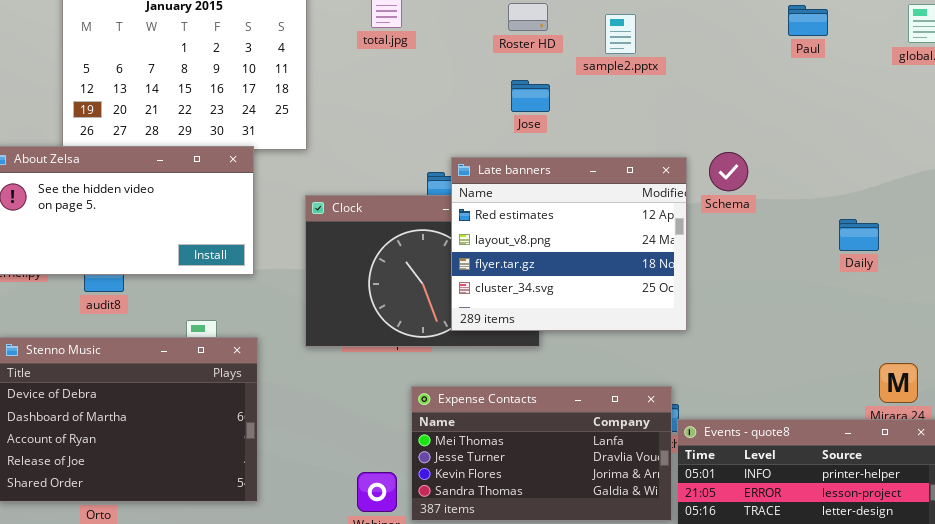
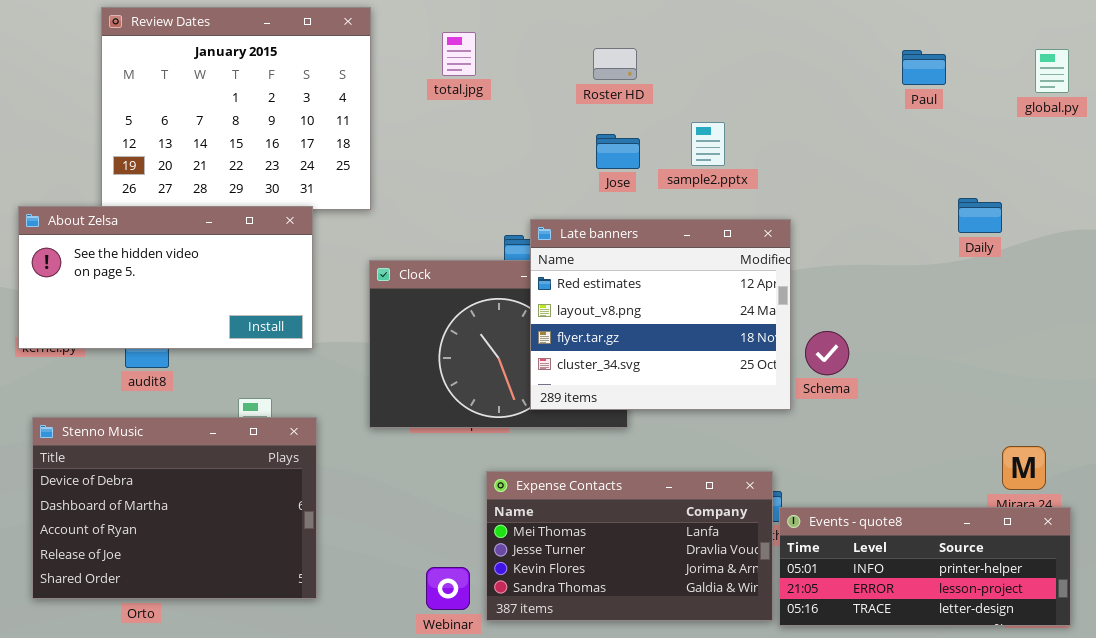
sample2.pptx: [605,14,636,54] -> [691,122,725,166], moved
Schema: [709,152,748,191] -> [805,331,849,375], moved
Daily: [839,219,879,251] -> [958,198,1002,233], moved

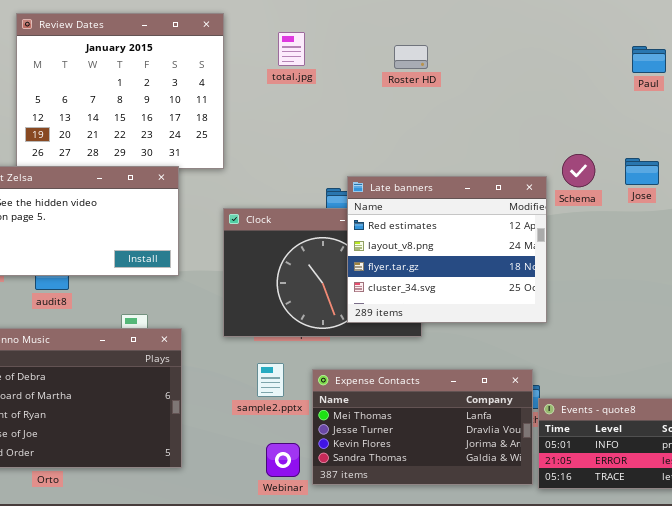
sample2.pptx: [691,122,725,166] -> [257,363,284,397], moved
Jose: [596,134,640,169] -> [625,158,659,185], moved
Schema: [805,331,849,375] -> [562,154,595,187], moved

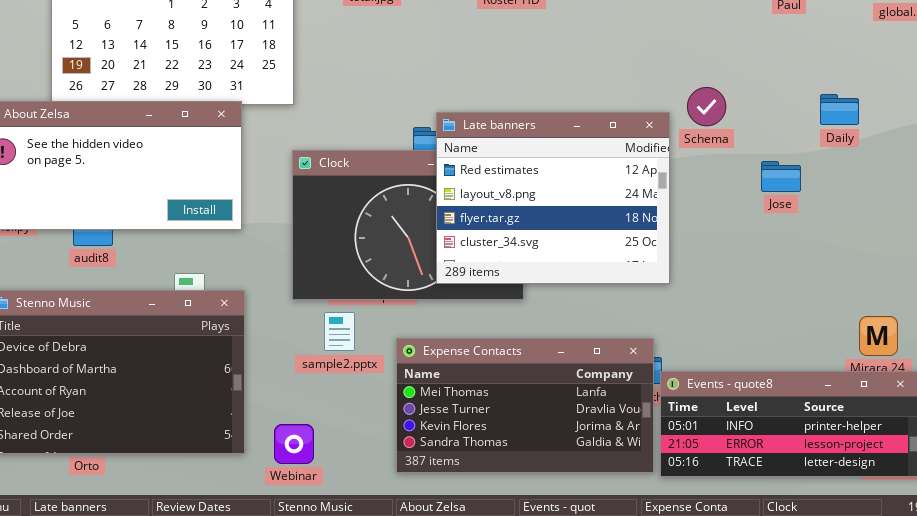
Jose: [625,158,659,185] -> [761,161,801,192], moved
sample2.pptx: [257,363,284,397] -> [324,312,355,351], moved
Webinar: [266,443,300,477] -> [274,424,314,464], moved

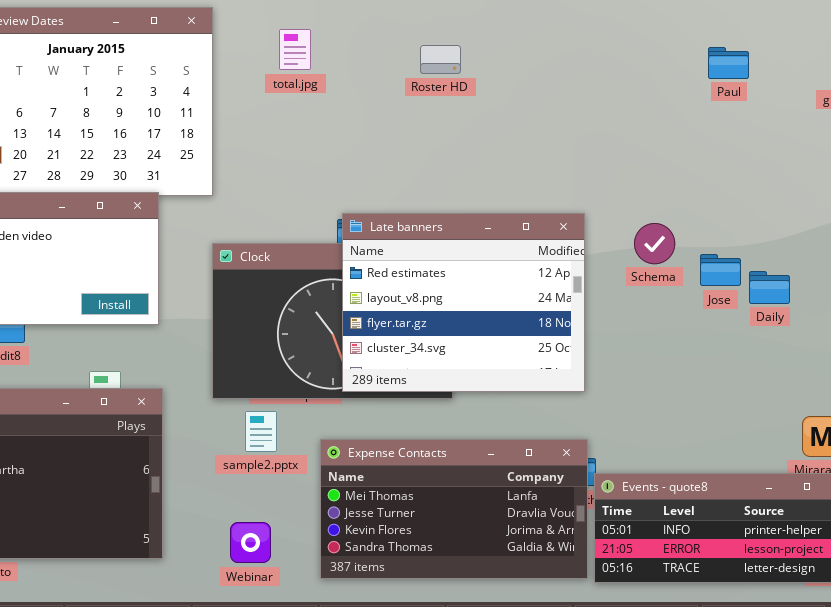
Schema: [687,87,726,126] -> [634,223,675,264], moved
Daily: [820,94,859,125] -> [749,271,790,304], moved
Late banners: [436,112,670,284] -> [342,213,585,392], moved
Webinar: [274,424,314,464] -> [230,522,271,563], moved

